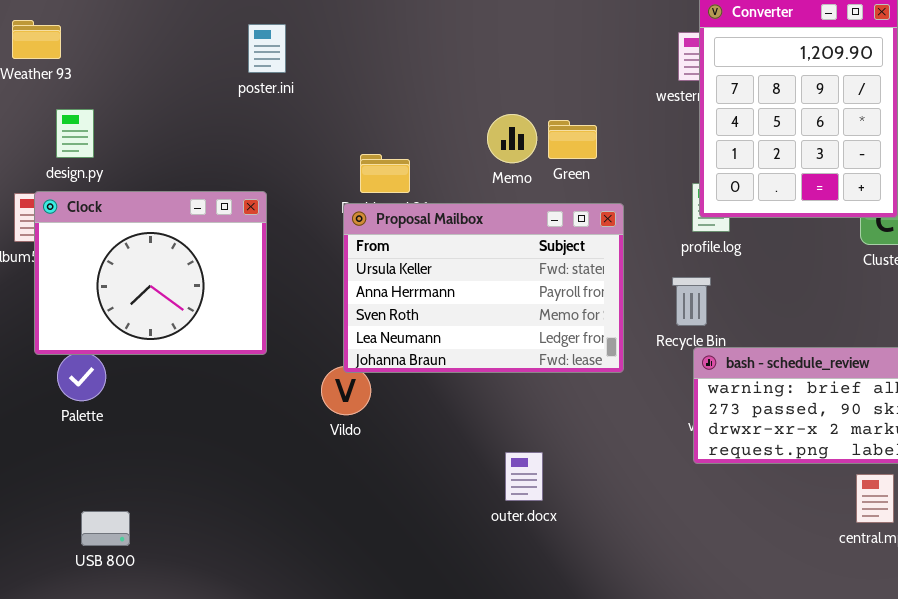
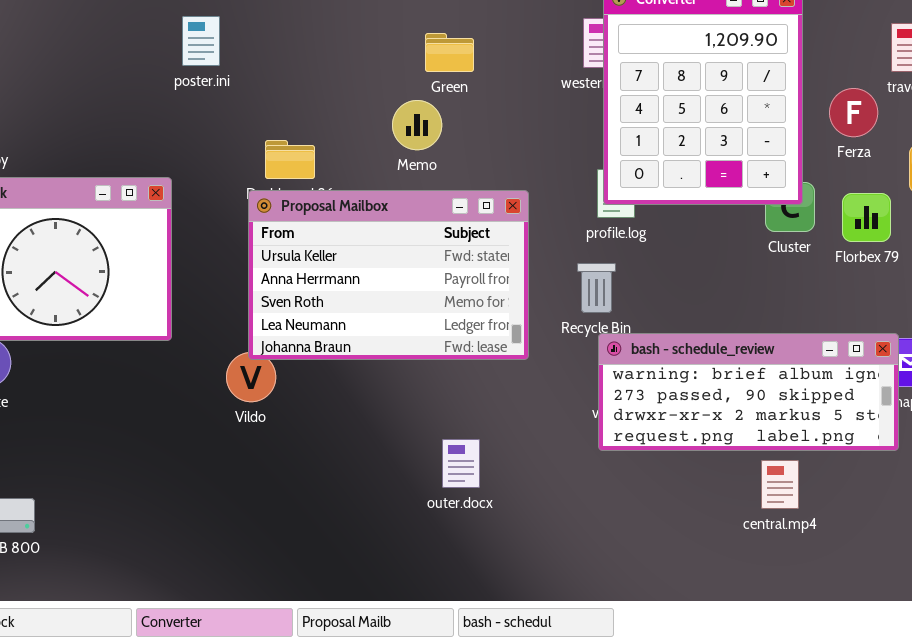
poster.ini: [248,24,286,73] -> [182,16,220,66], moved
Green: [548,120,597,159] -> [425,33,474,72], moved
outer.docx: [505,452,543,501] -> [442,439,480,488], moved

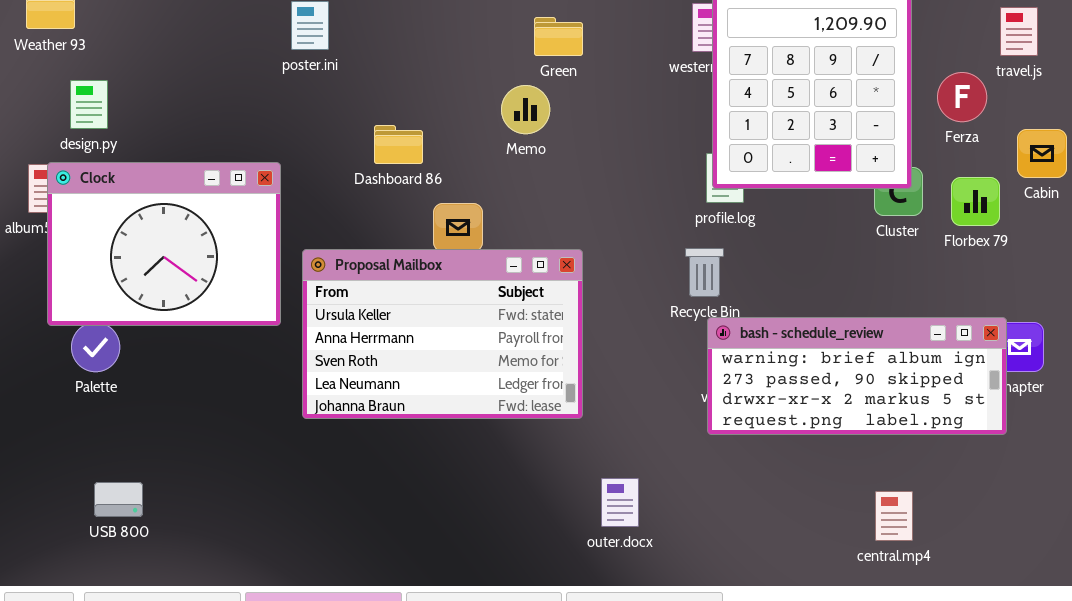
Proposal Mailbox: [248,190,529,360] -> [302,249,583,419], moved
outer.docx: [442,439,480,488] -> [601,478,639,527], moved
central.mp4: [761,460,799,509] -> [875,491,913,541], moved

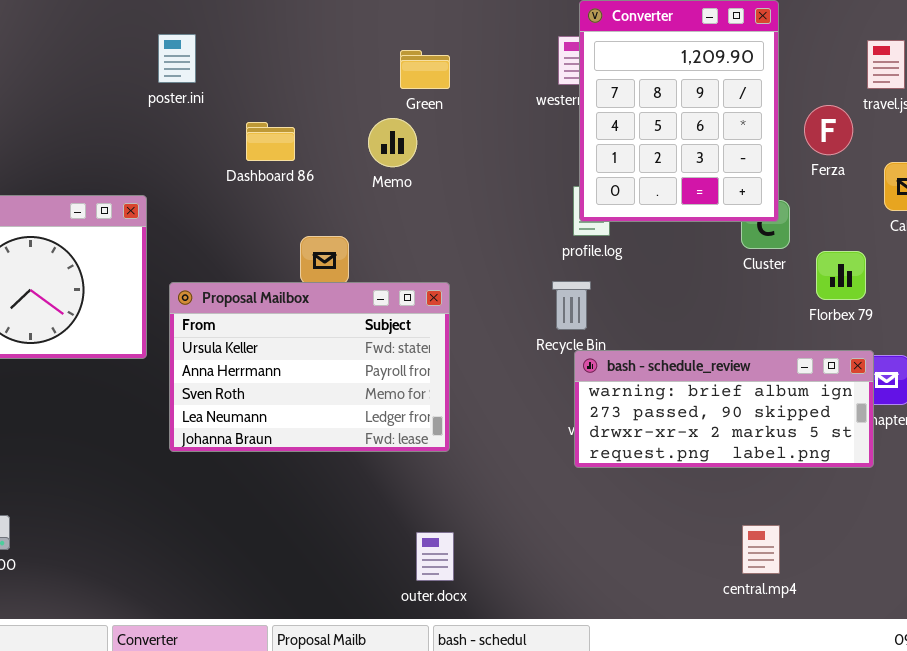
Dashboard 86: [374,125,423,164] -> [246,122,295,161], moved
Florbex 79: [951,177,1000,226] -> [816,251,866,300], moved
outer.docx: [601,478,639,527] -> [416,532,454,581], moved

